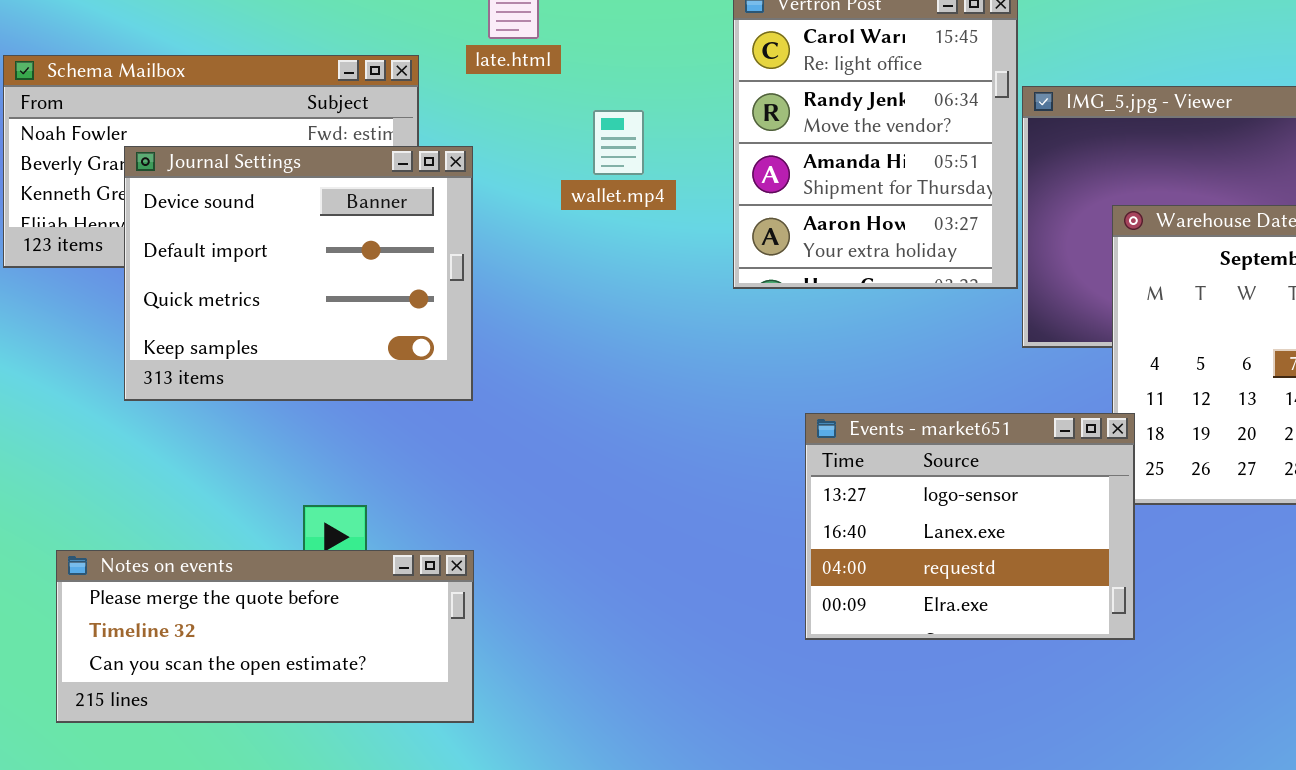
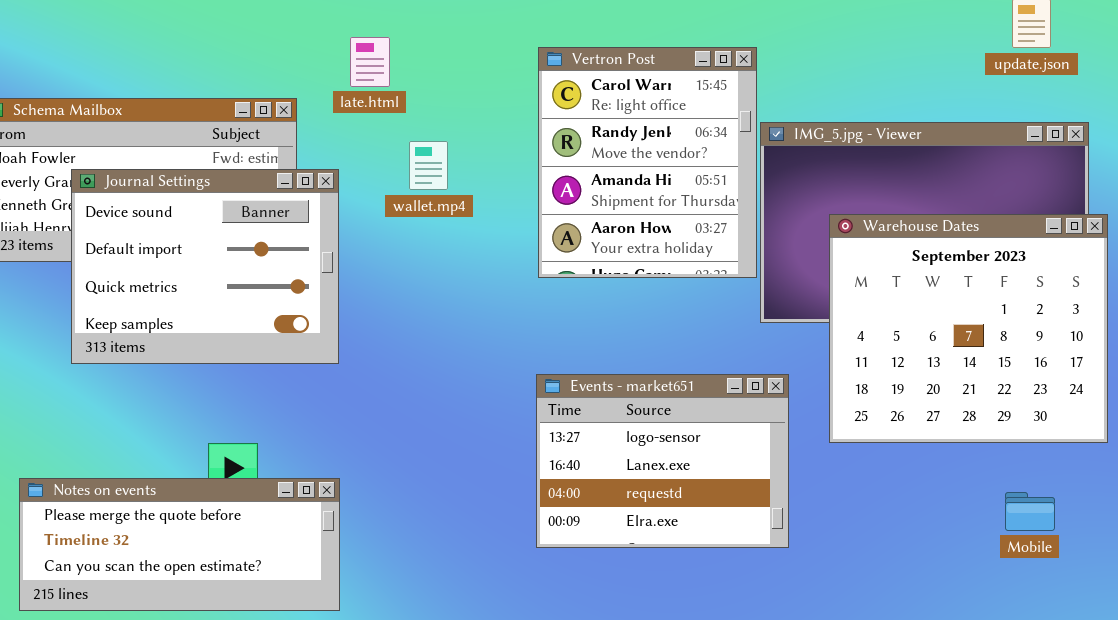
wallet.mp4: [593,110,644,175] -> [409,141,448,190], moved
Events - market651: [805,413,1135,640] -> [536,374,789,548], moved

